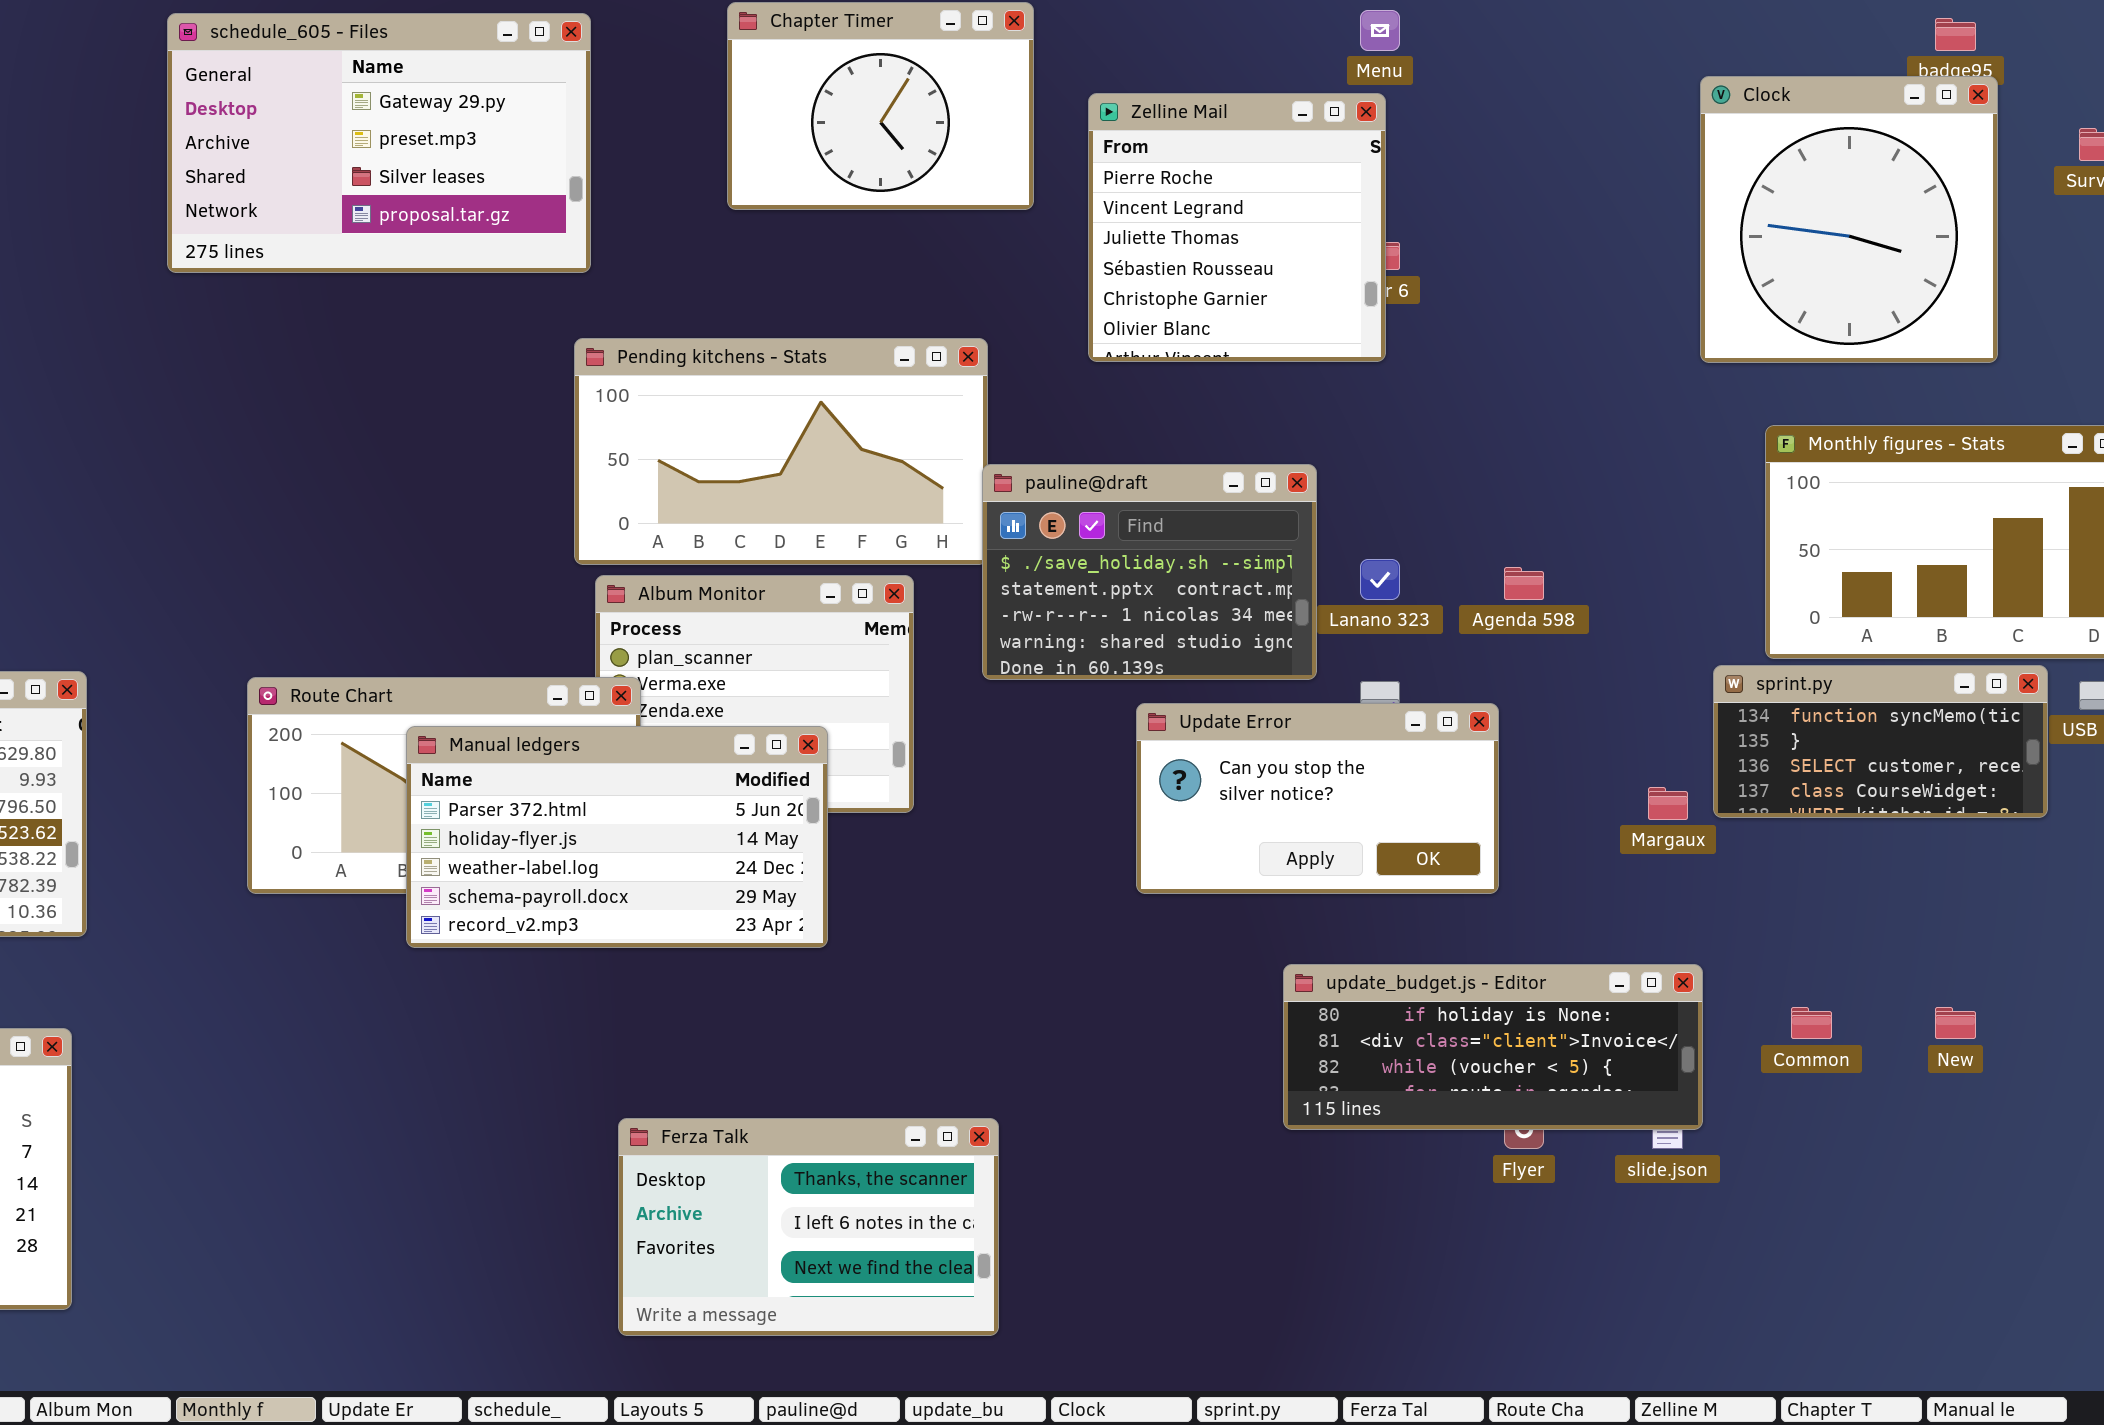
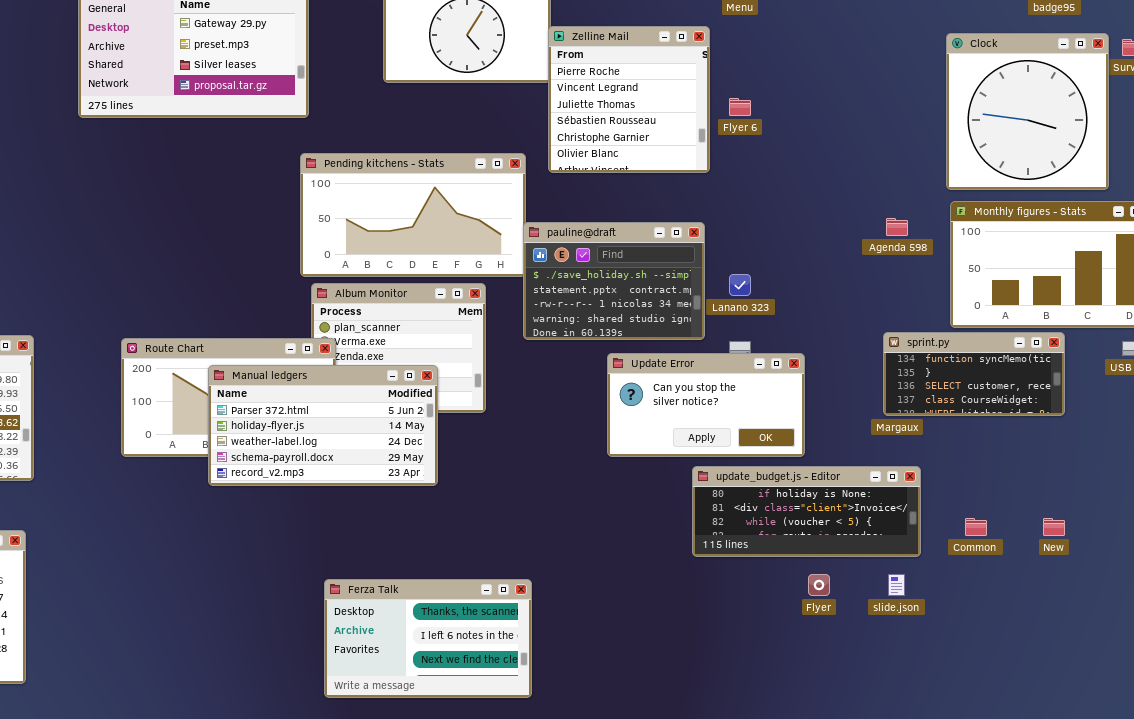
Clock: [1700,76,1998,363] -> [946,33,1109,190], moved
Zelline Mail: [1088,93,1386,362] -> [548,26,710,173], moved
Agenda 598: [1504,567,1544,600] -> [886,218,908,236], moved
sprint.py: [1713,665,2048,818] -> [883,332,1065,416], moved
update_budget.js - Editor: [1283,964,1703,1130] -> [692,466,921,557], moved

